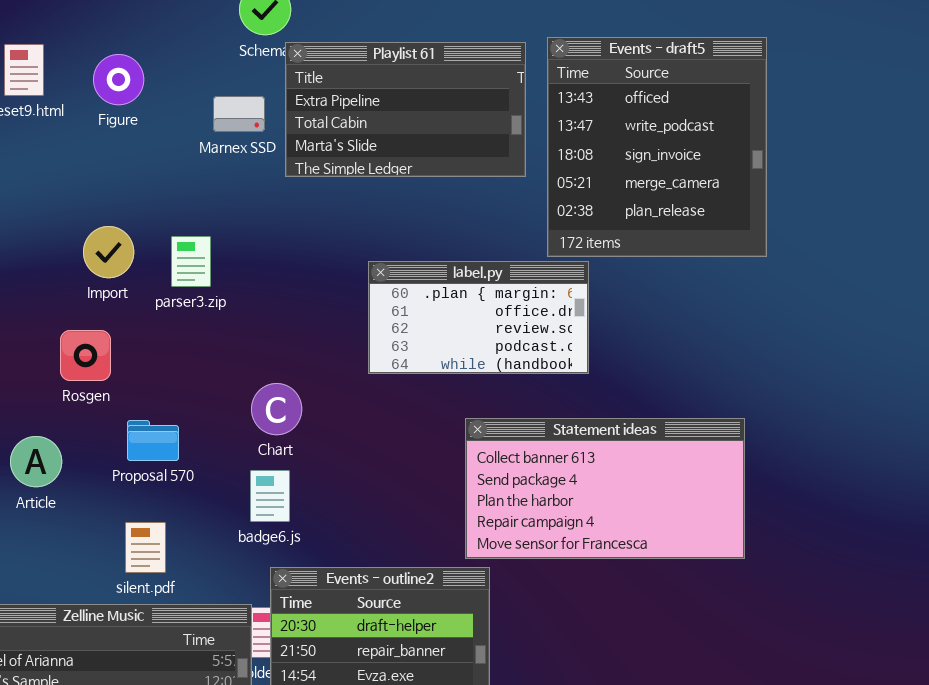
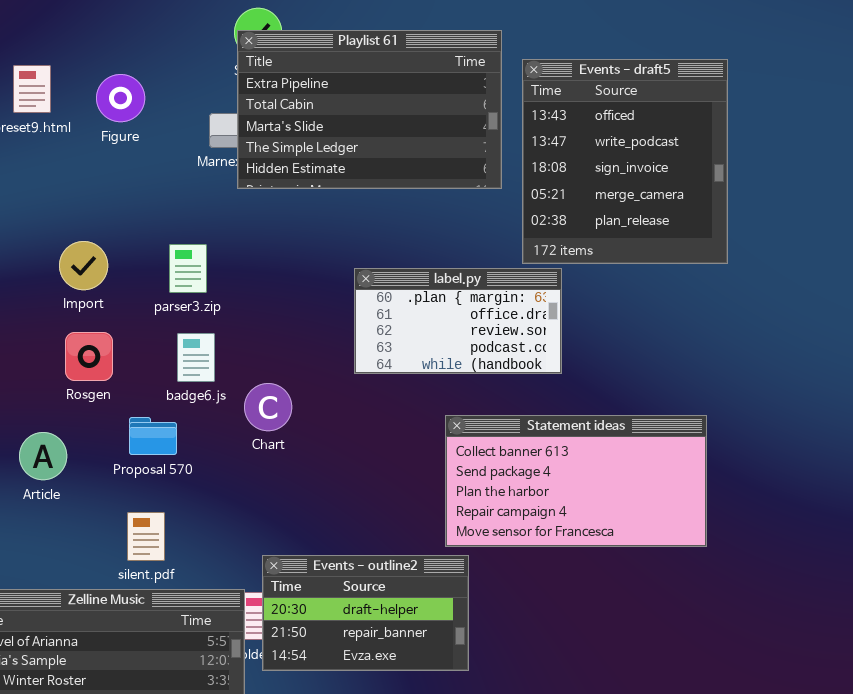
Playlist 61: [285,42,526,177] -> [237,30,502,189], resized
Import: [83,226,134,278] -> [59,241,108,290], moved
badge6.js: [250,470,290,522] -> [177,333,215,382], moved

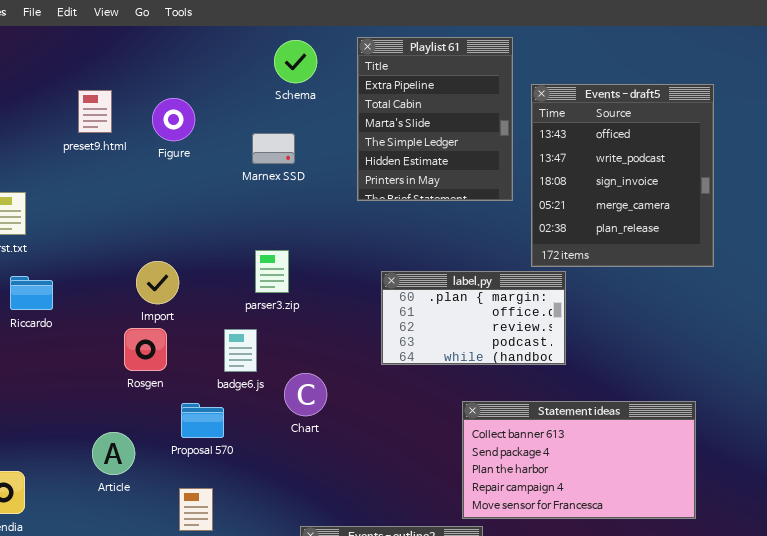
Playlist 61: [237,30,502,189] -> [357,37,513,201], resized
Import: [59,241,108,290] -> [136,261,179,304], moved
parser3.zip: [169,244,207,293] -> [255,250,289,293], moved
Article: [19,432,67,480] -> [92,432,135,475], moved

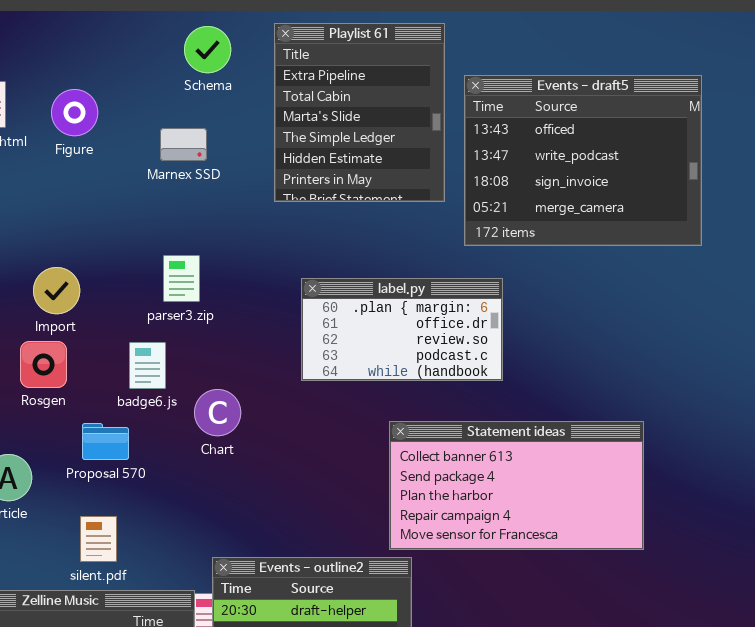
Events - draft5: [531,84,714,267] -> [464,75,702,246], resized

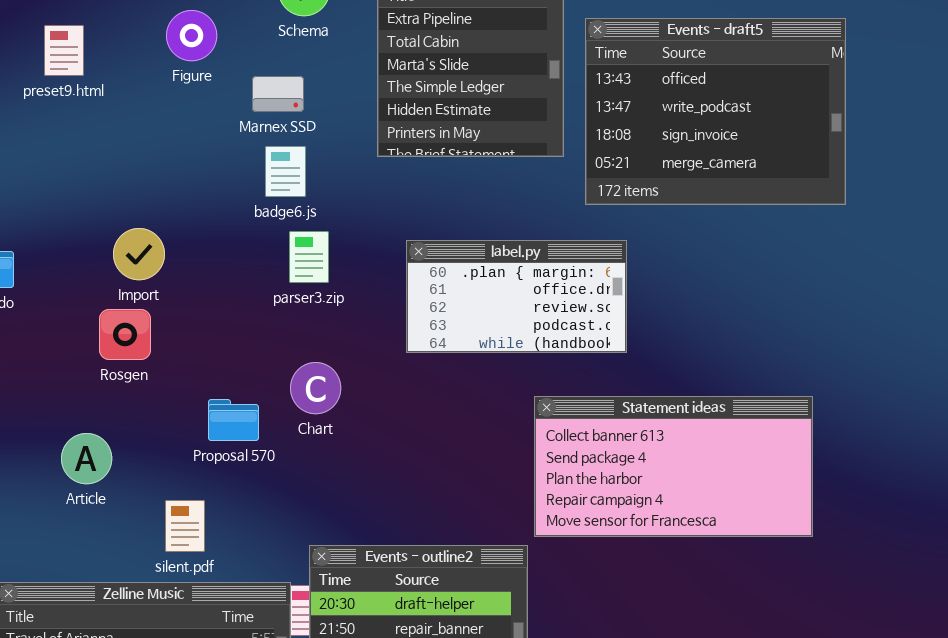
Figure: [51,89,98,136] -> [166,10,217,61], moved
parser3.zip: [163,255,200,302] -> [289,231,329,283], moved
badge6.js: [129,342,166,389] -> [265,146,306,197], moved
Statement ideas: [389,421,644,550] -> [534,396,813,537], moved
Proposal 570: [82,423,129,460] -> [208,399,259,441], moved

